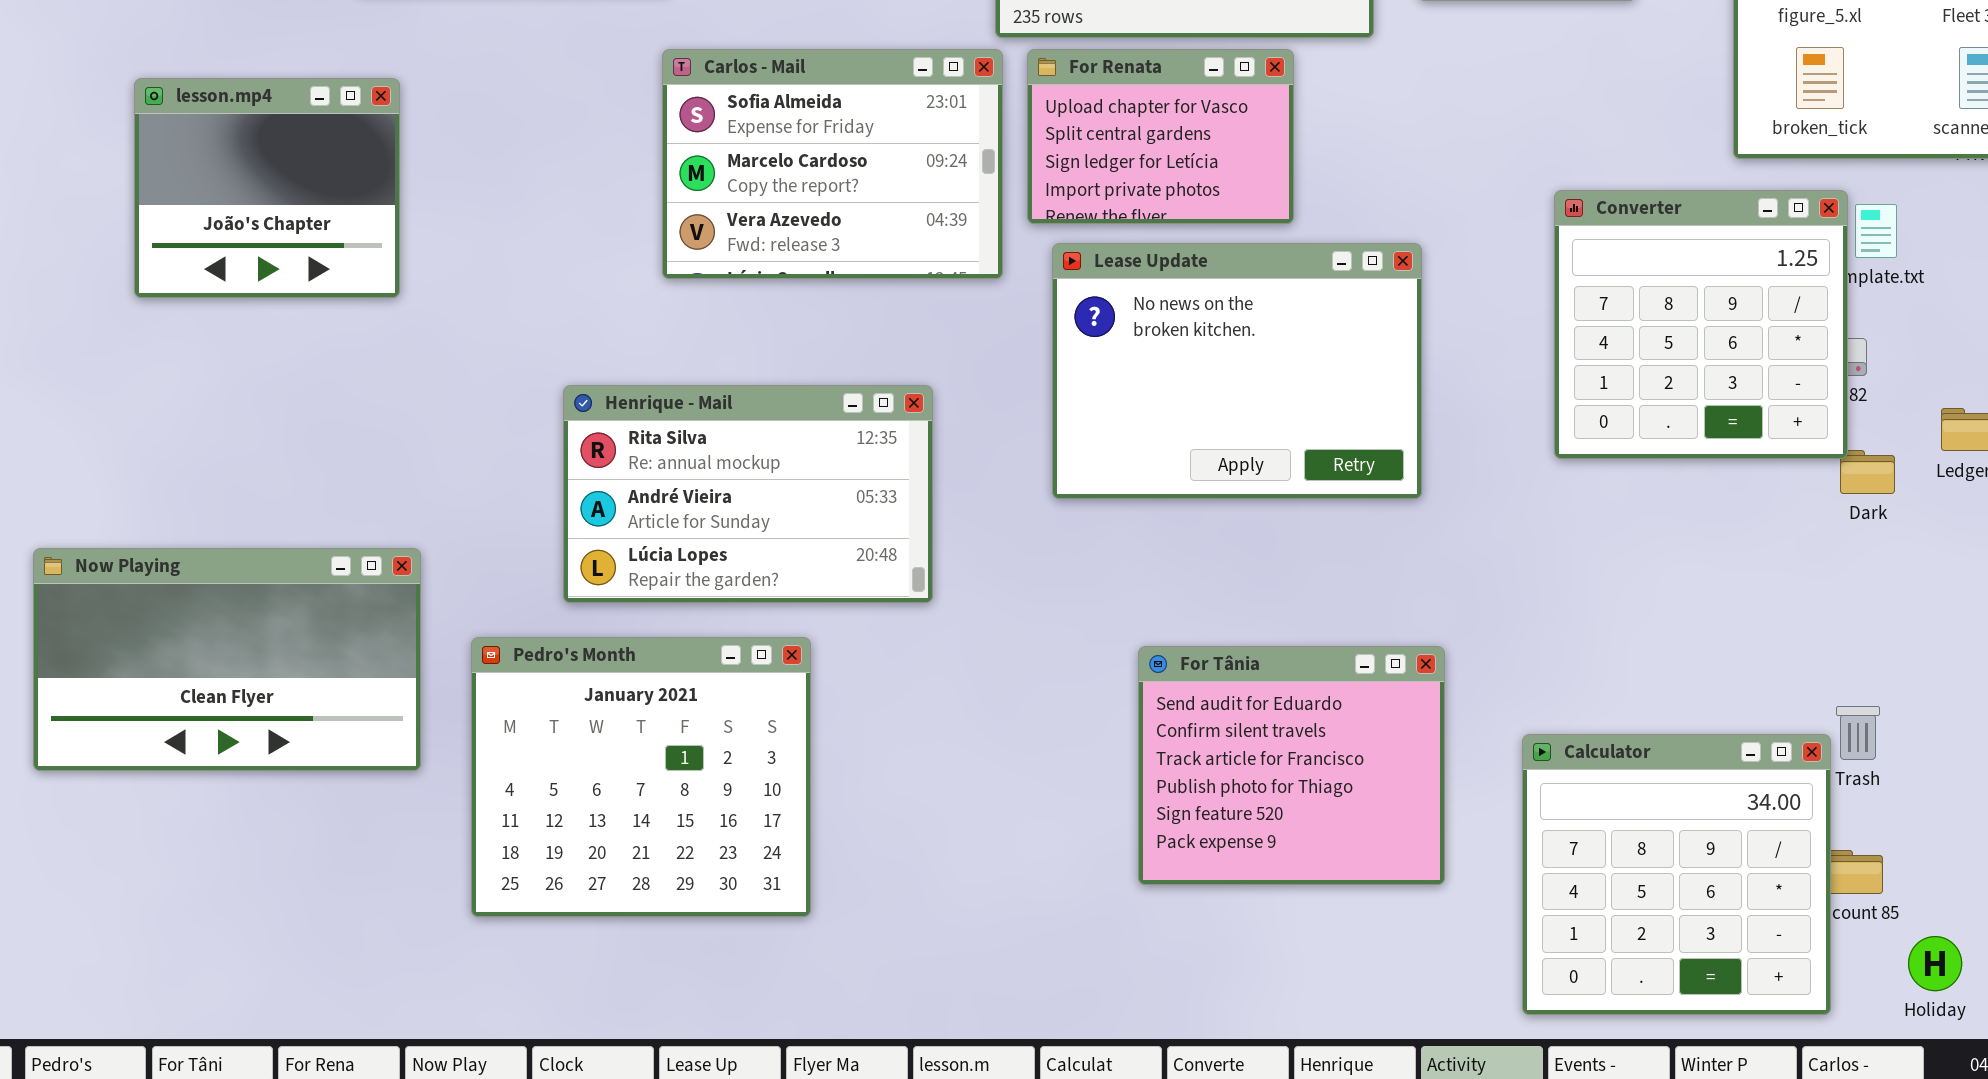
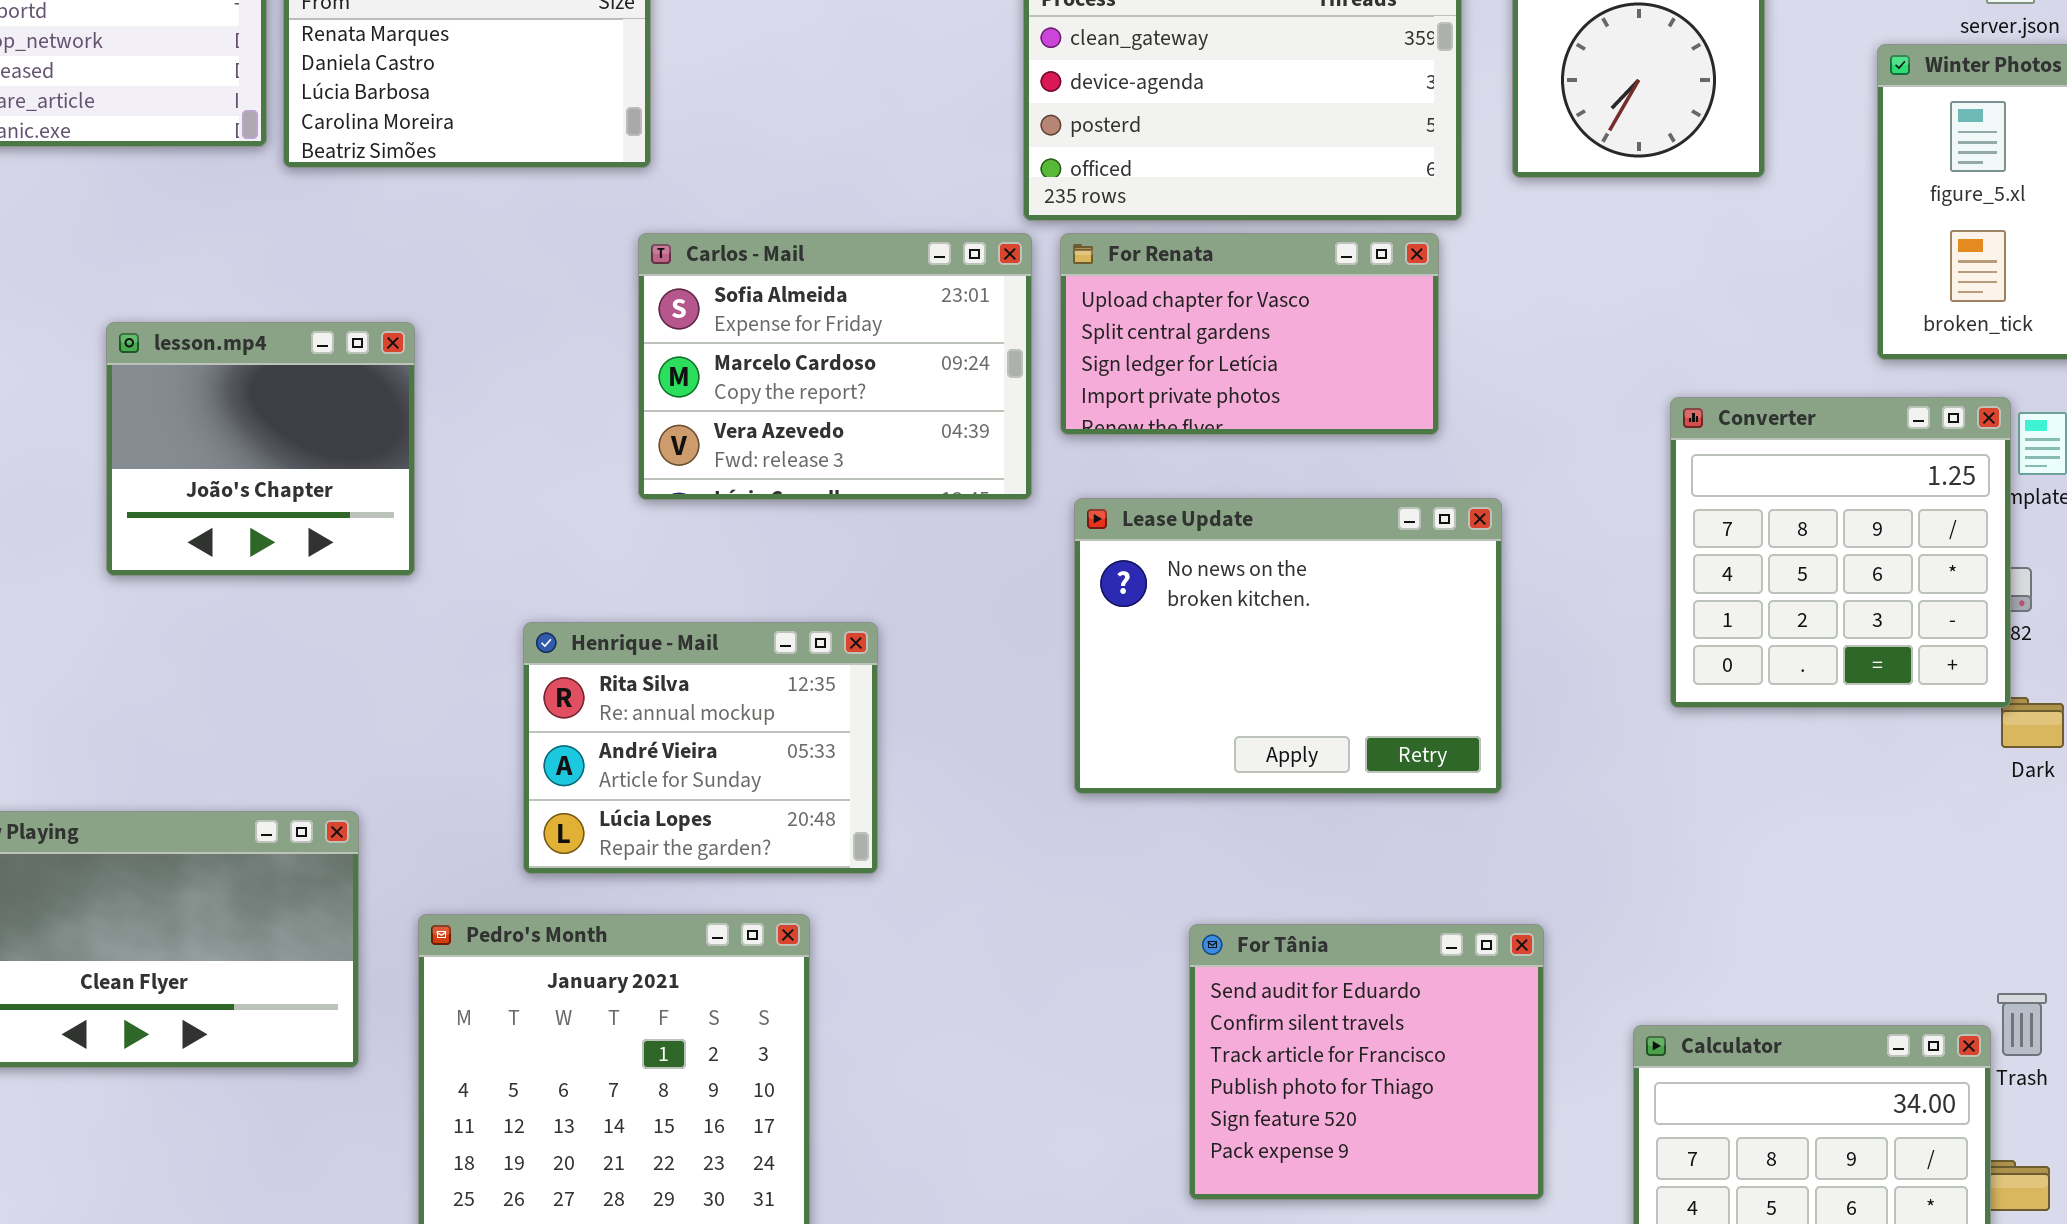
For Renata: [1027,49,1294,224] -> [1060,233,1439,435], resized
lesson.mp4: [134,78,400,298] -> [106,322,415,576], moved
Lease Update: [1052,243,1422,499] -> [1074,498,1502,794], moved
Henrique - Mail: [563,385,933,603] -> [523,622,878,874], resized

